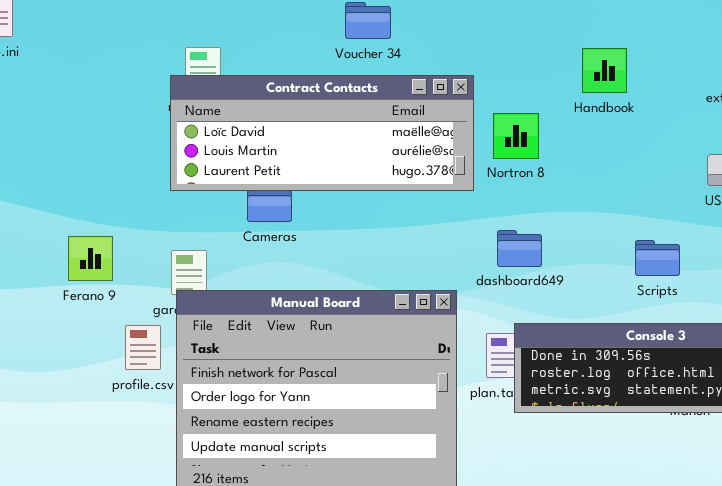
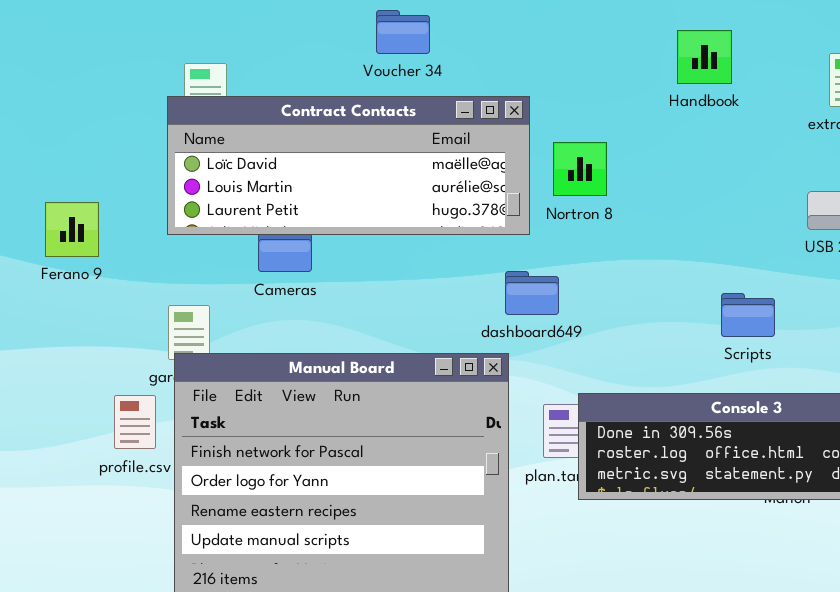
Handbook: [582,48,627,93] -> [677,30,732,84], moved
dashboard649: [497,230,542,267] -> [505,271,559,315], moved
Ferano 9: [68,236,113,281] -> [45,202,99,257], moved

